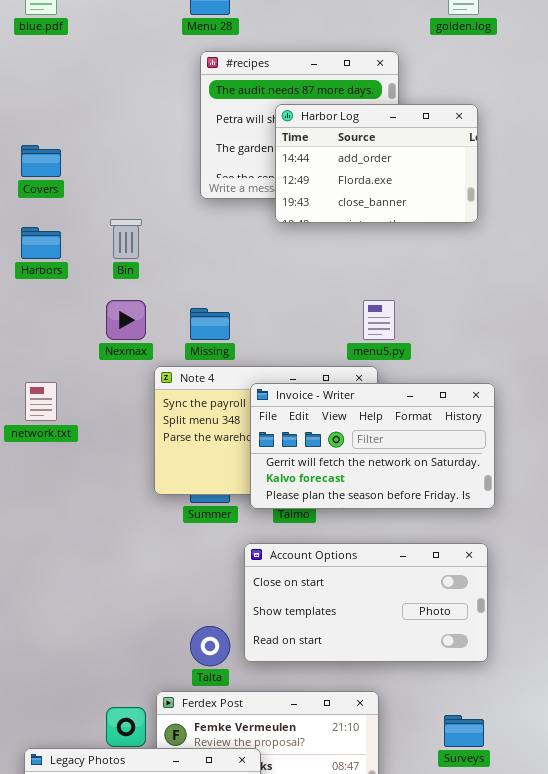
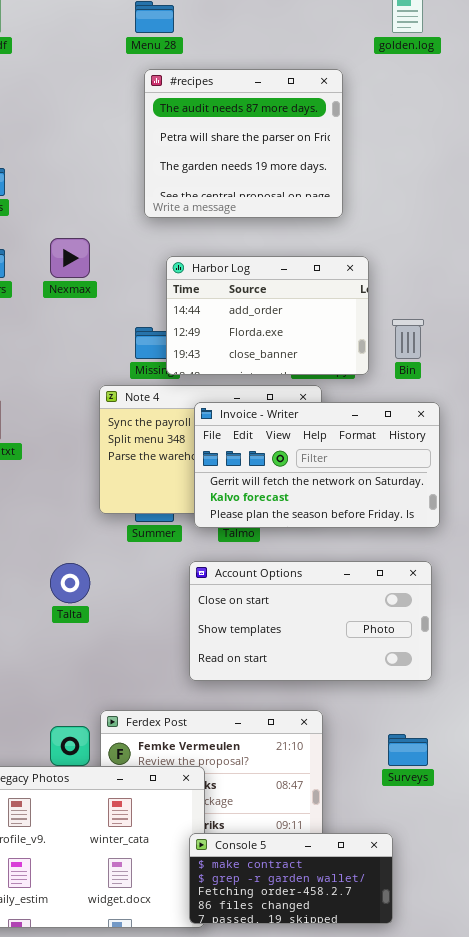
Harbor Log: [275,104,478,223] -> [166,256,369,375], moved
Bin: [110,219,142,259] -> [392,319,424,359], moved
Nexmax: [106,300,146,340] -> [50,238,90,278], moved
Talta: [190,626,230,666] -> [50,563,90,603], moved

